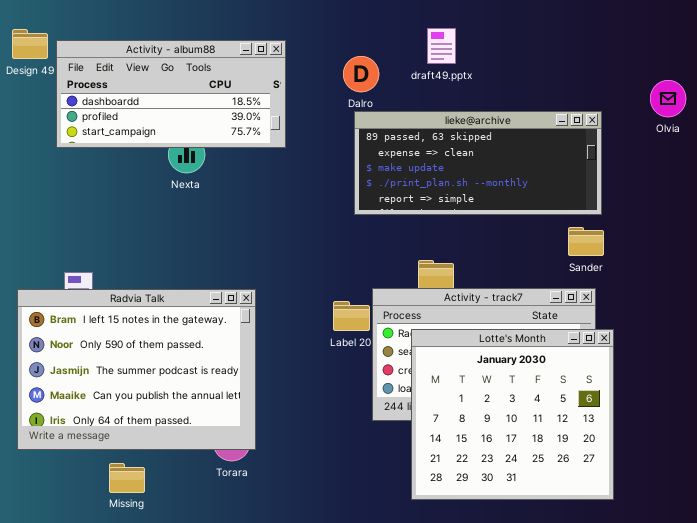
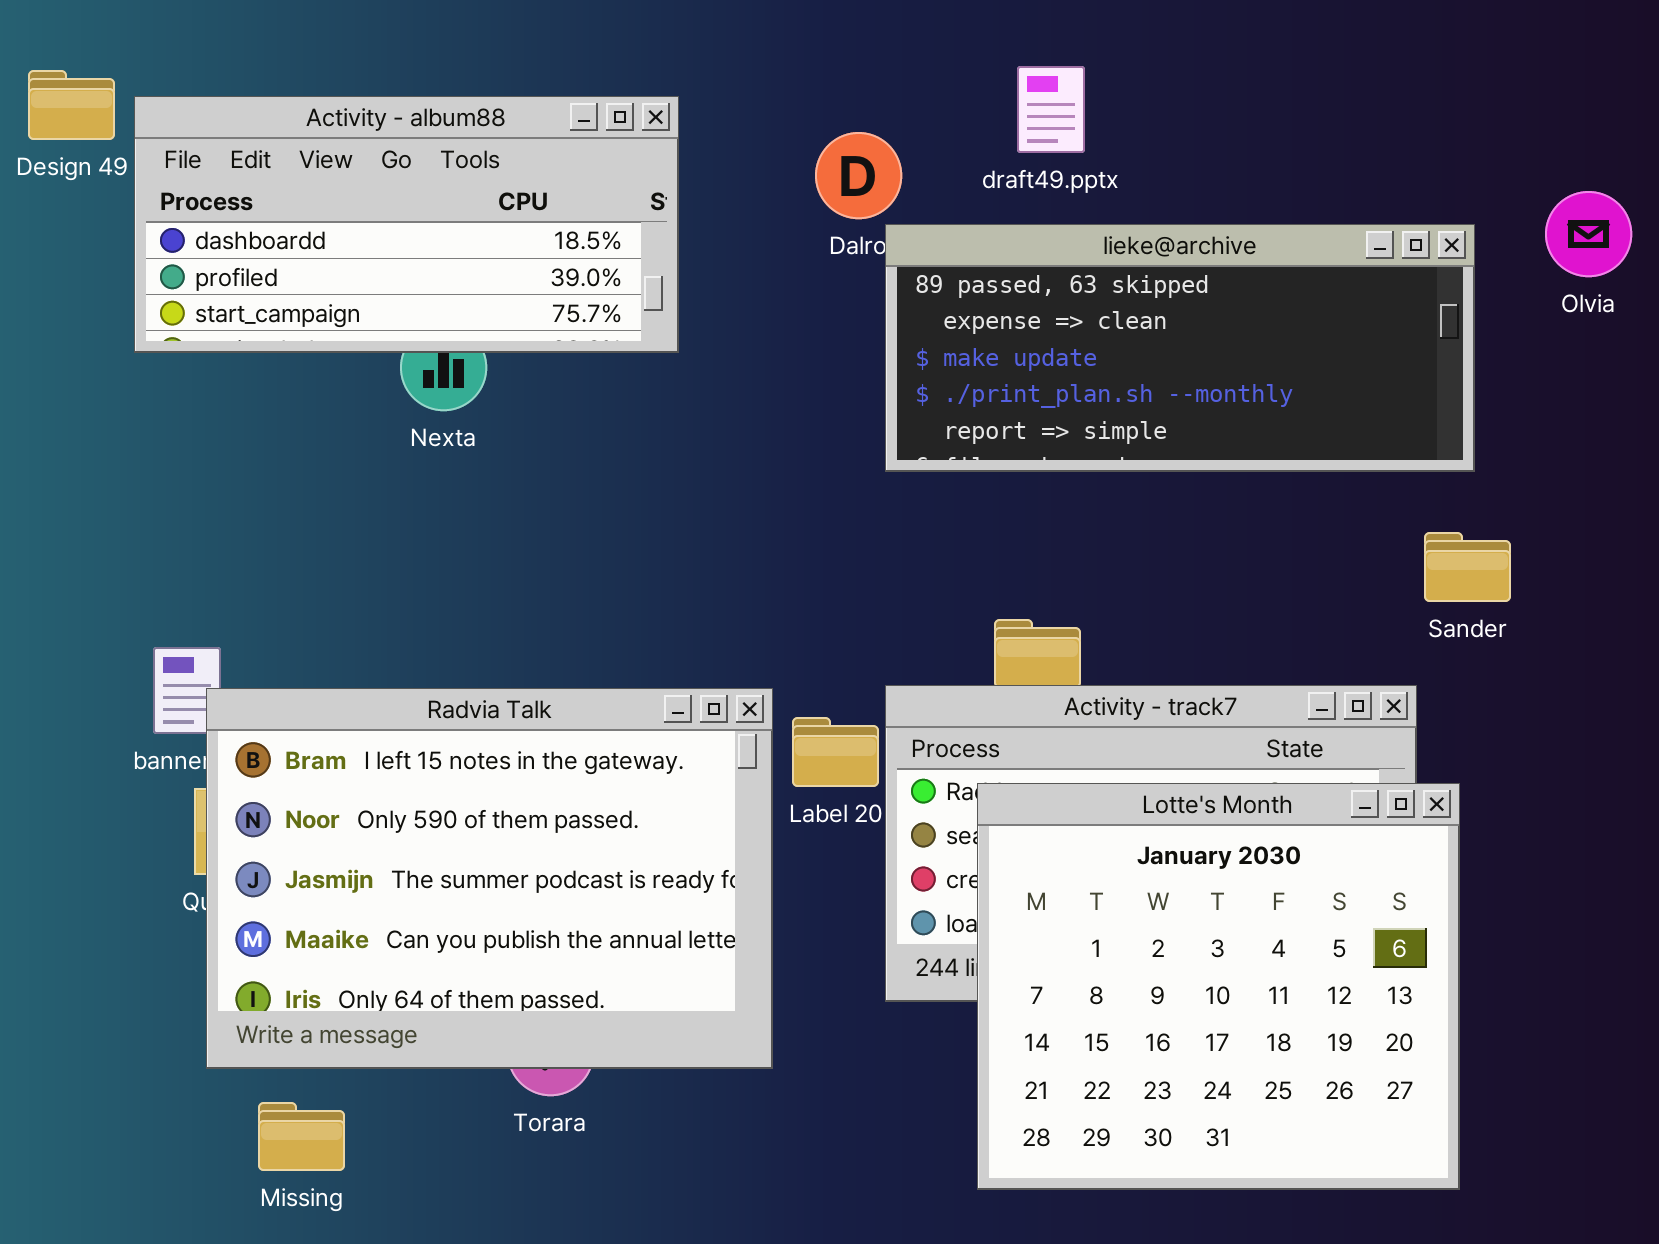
lieke@archive: [354,111,602,215] -> [885,224,1475,472], moved
Sander: [568,227,604,256] -> [1424,532,1511,602], moved
Radvia Talk: [17,289,256,450] -> [206,688,773,1069], moved

